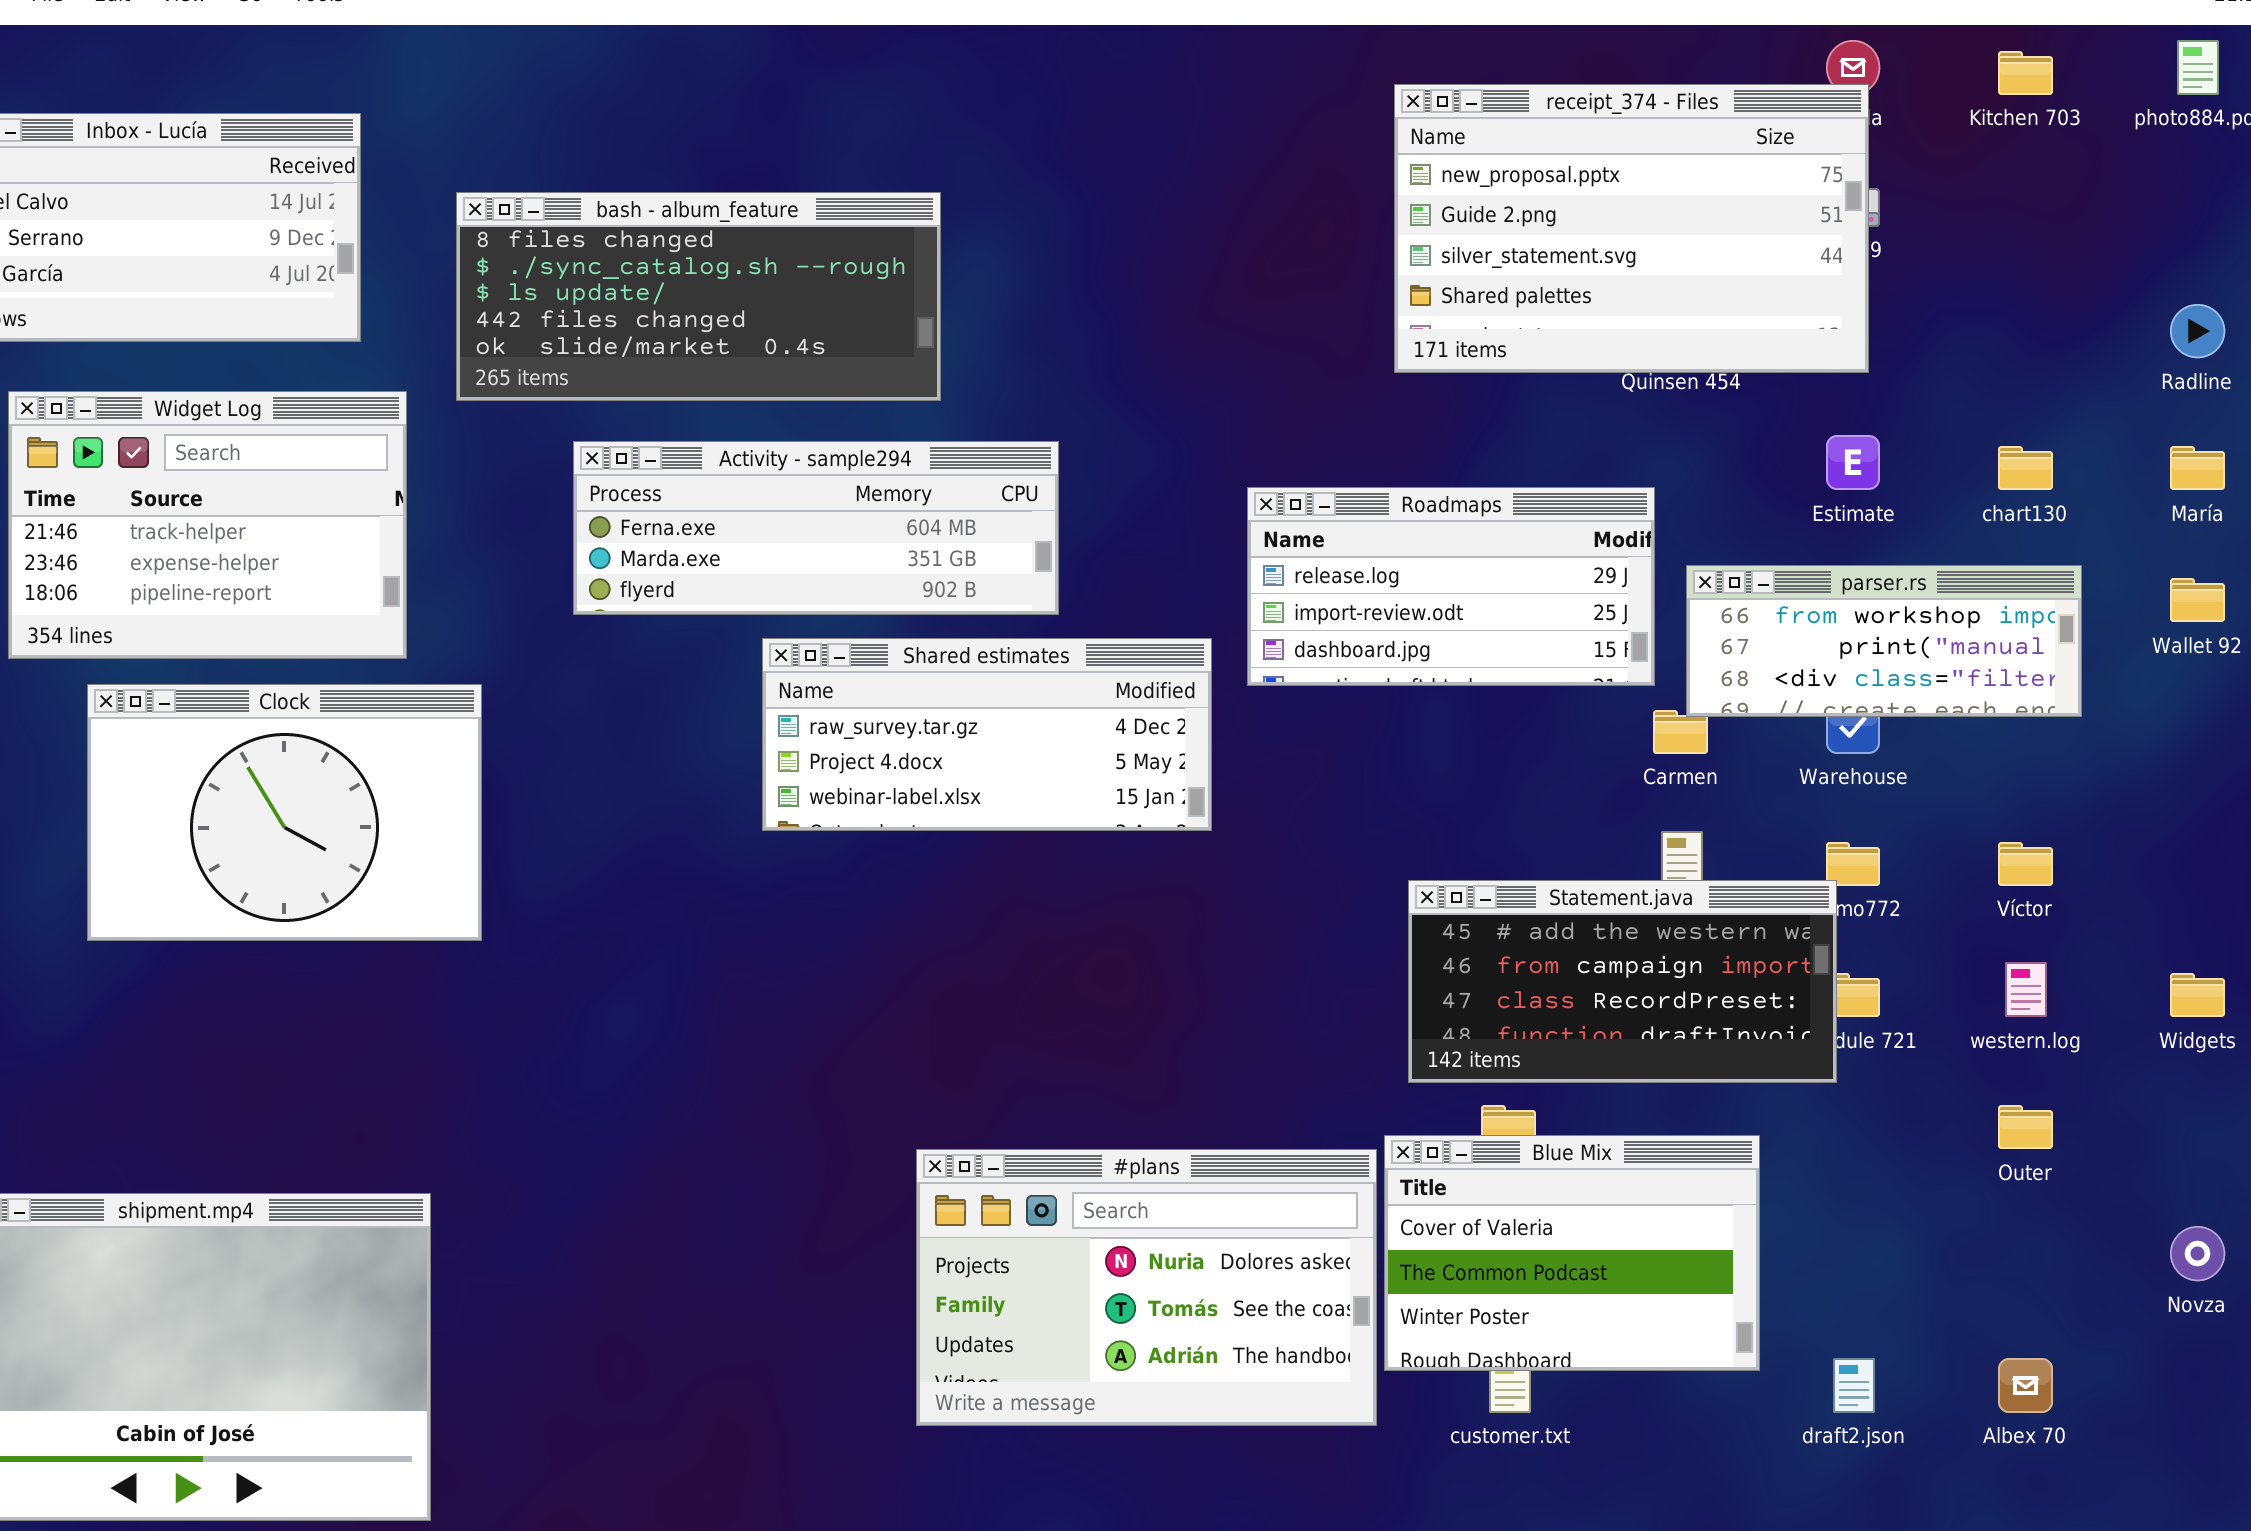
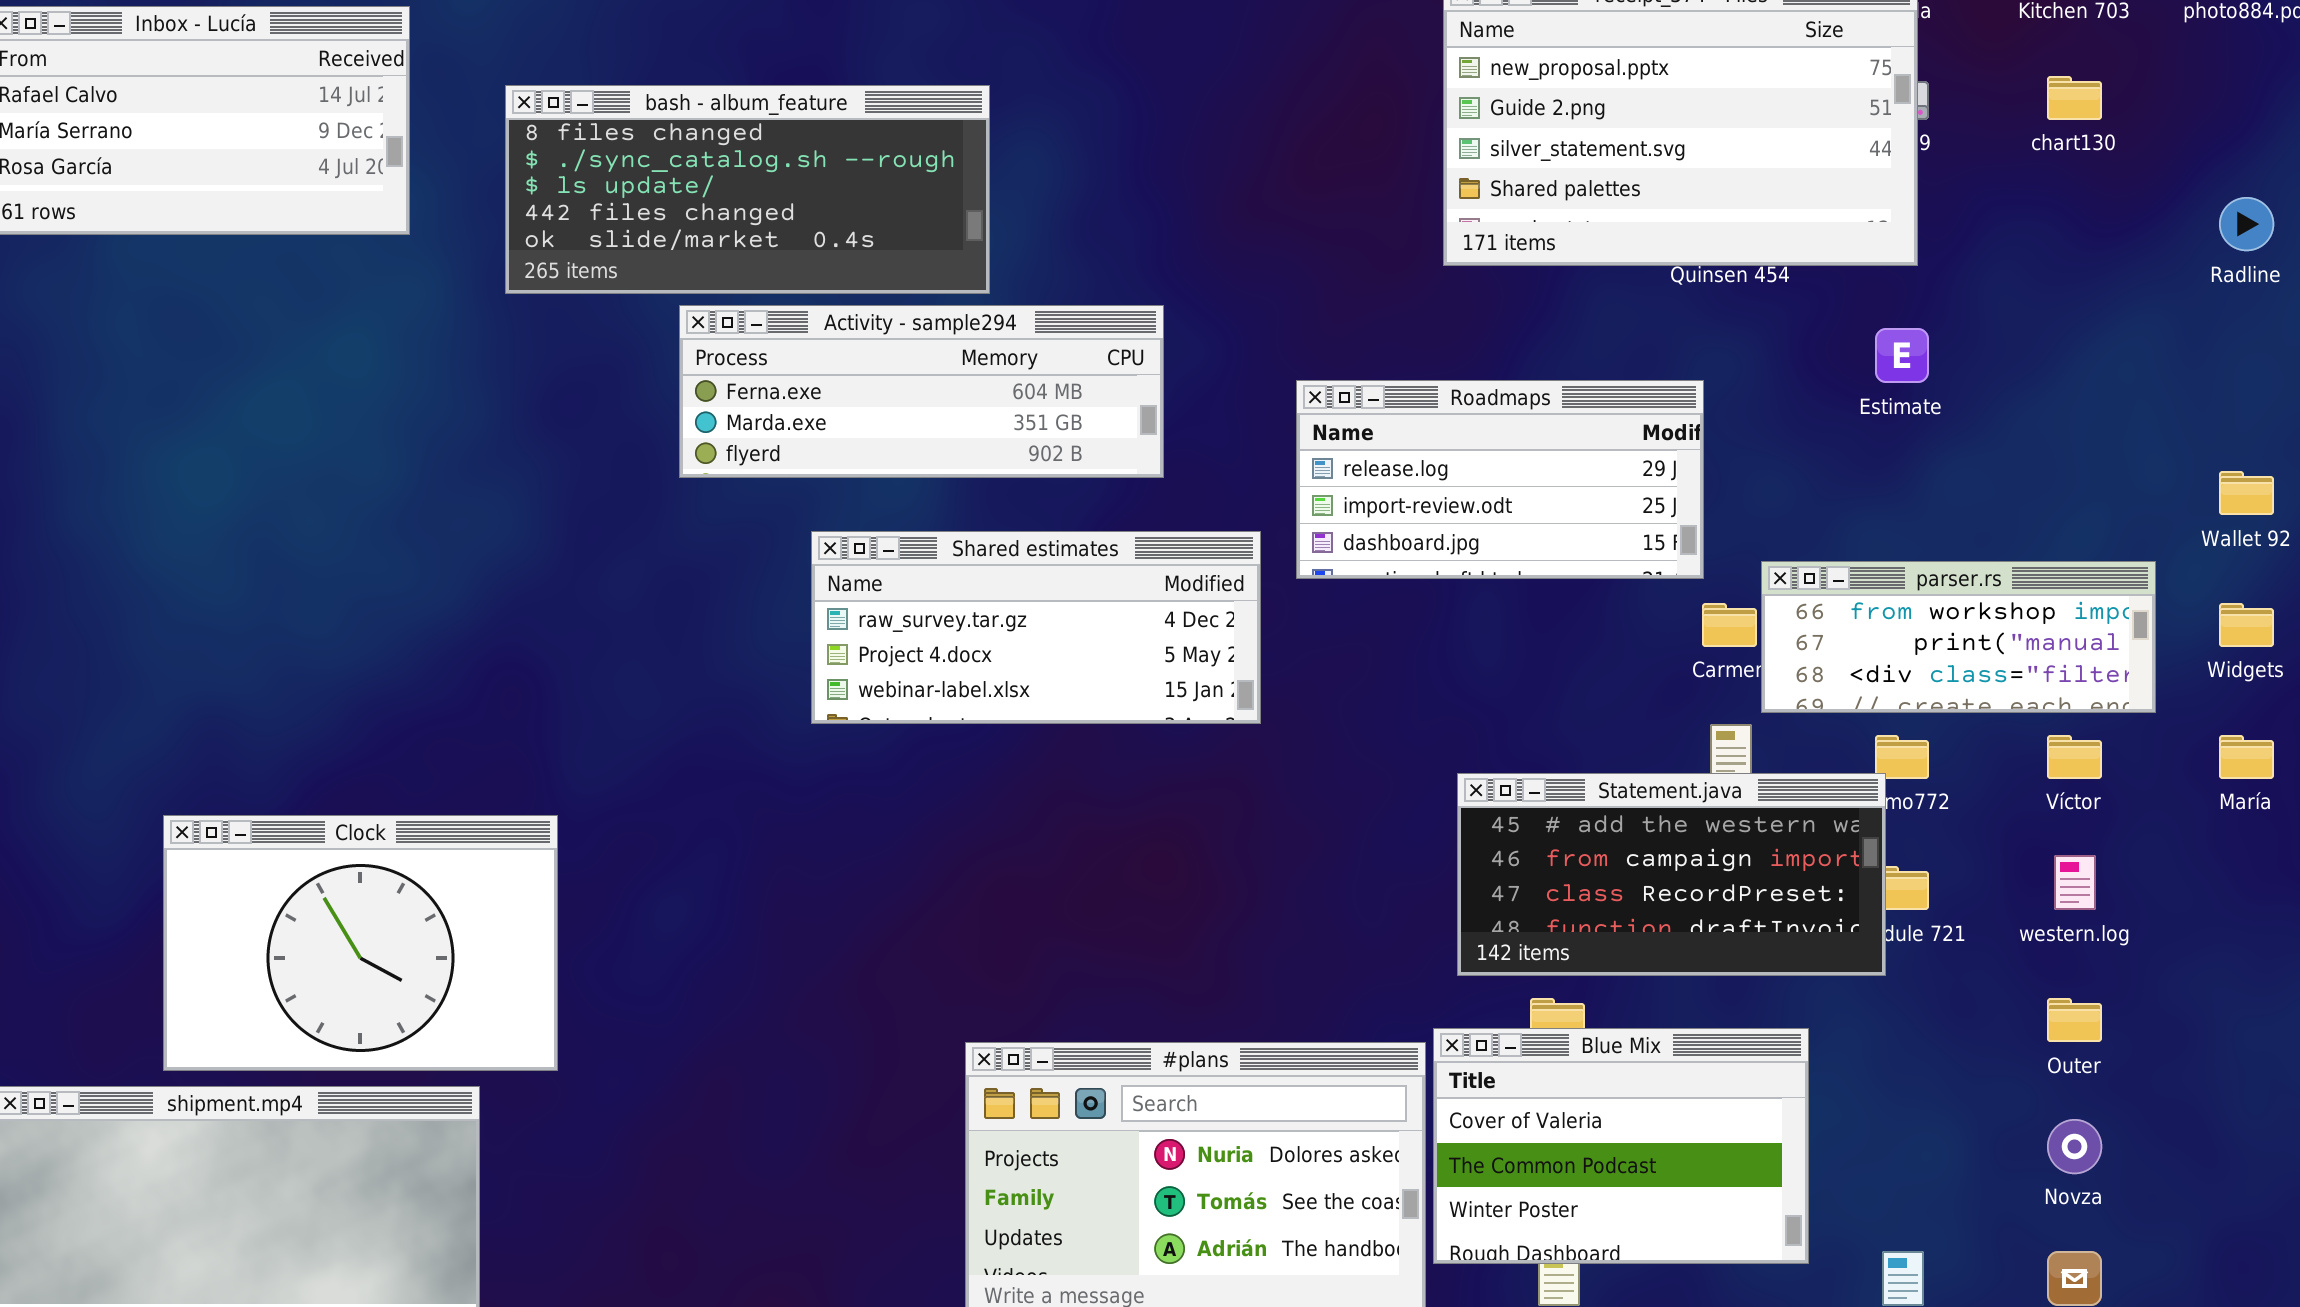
Widget Log: [8,391,407,659] -> none, closed
Activity - sample294: [573,441,1059,615] -> [679,305,1164,478], moved
chart130: [1998,446,2053,490] -> [2047,76,2102,120], moved
María: [2170,446,2225,490] -> [2219,735,2274,779], moved
parser.rs: [1686,565,2082,717] -> [1761,561,2156,713], moved
Clock: [87,684,482,941] -> [163,815,558,1071], moved
Widgets: [2170,973,2225,1017] -> [2219,603,2274,647], moved
Novza: [2170,1226,2225,1281] -> [2047,1119,2102,1174], moved

